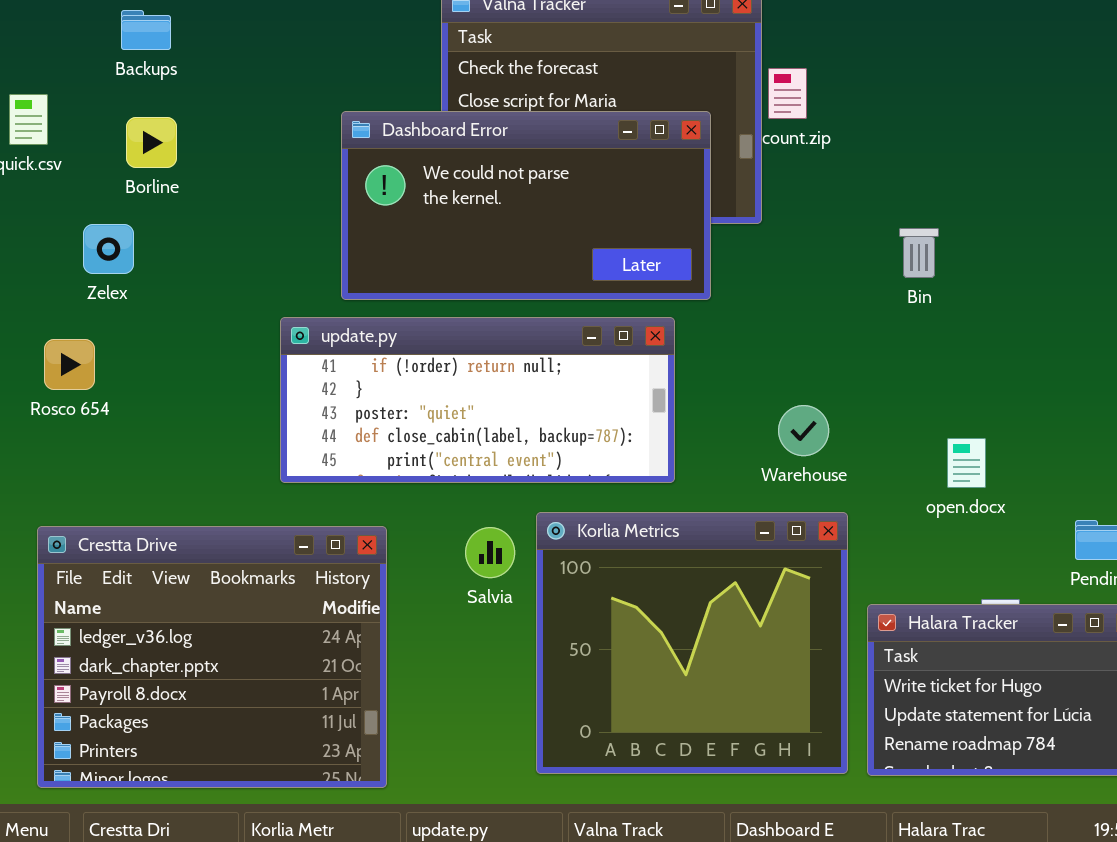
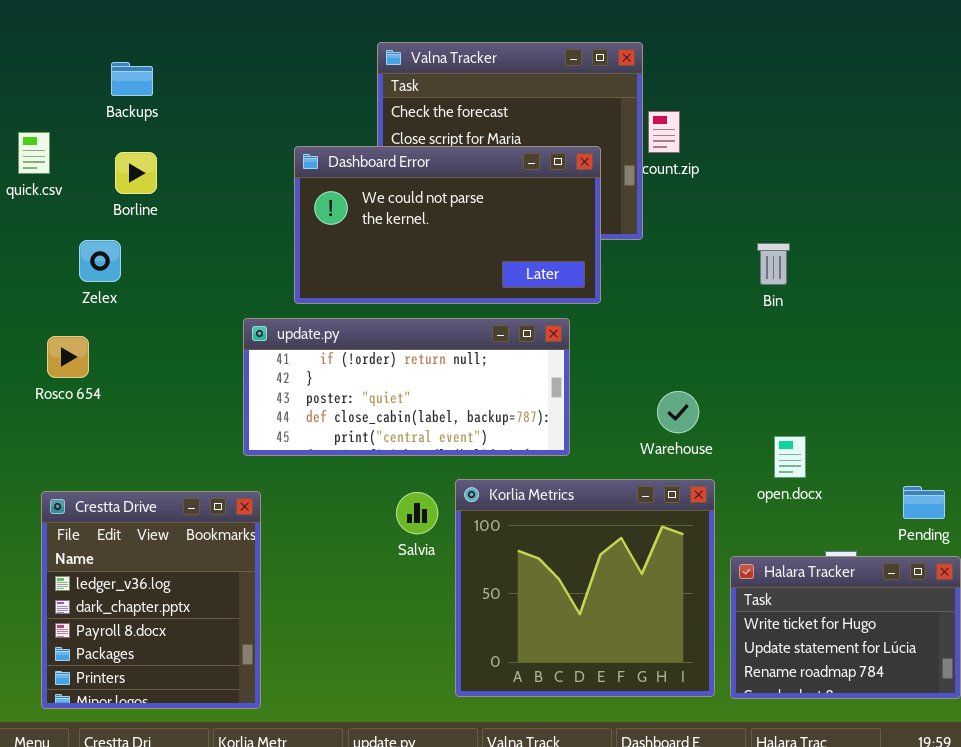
open.docx: [947,438,986,488] -> [774,436,806,478], moved
Crestta Drive: [37,526,387,788] -> [41,491,261,709], resized

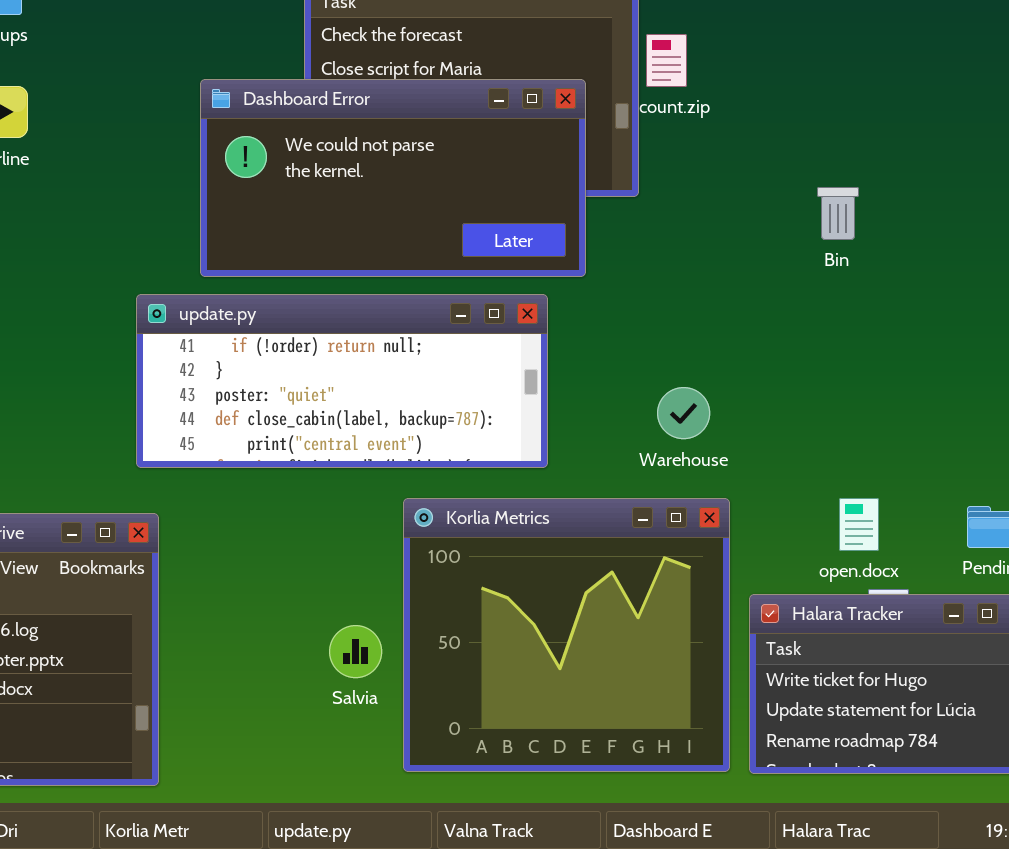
Bin: [757,243,790,285] -> [817,187,859,240], moved
open.docx: [774,436,806,478] -> [839,498,879,551], moved
Salvia: [396,492,438,534] -> [329,625,382,678], moved

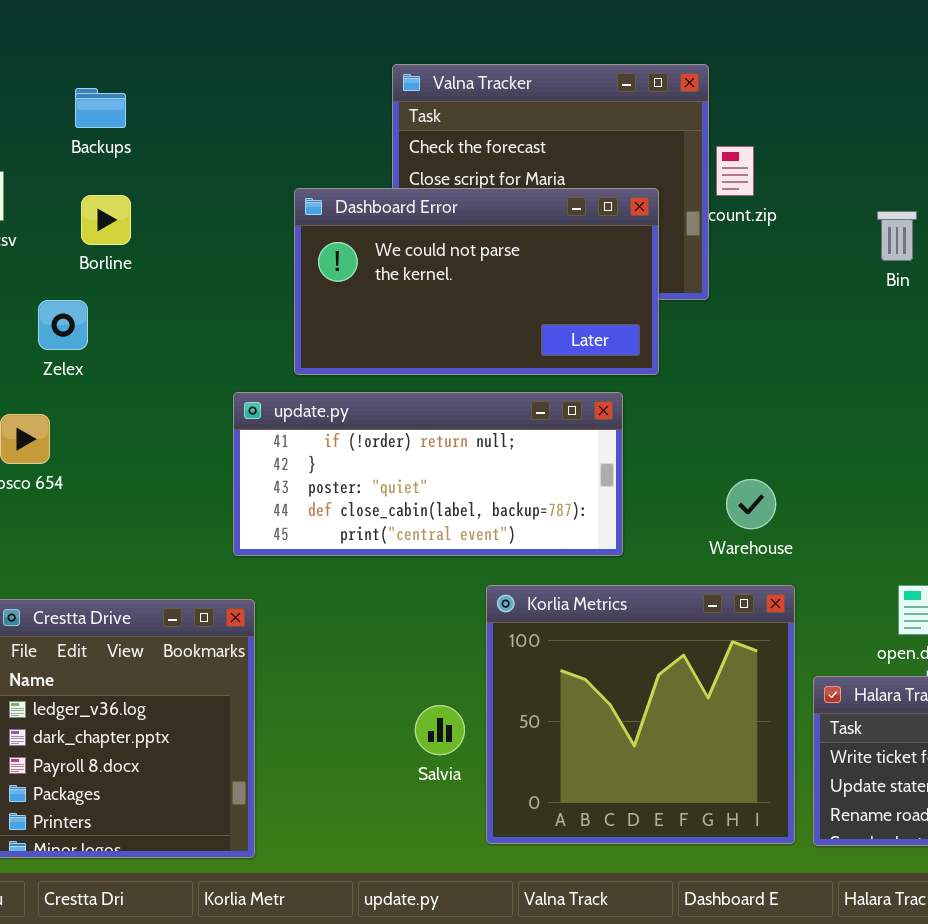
Bin: [817,187,859,240] -> [877,211,917,261], moved

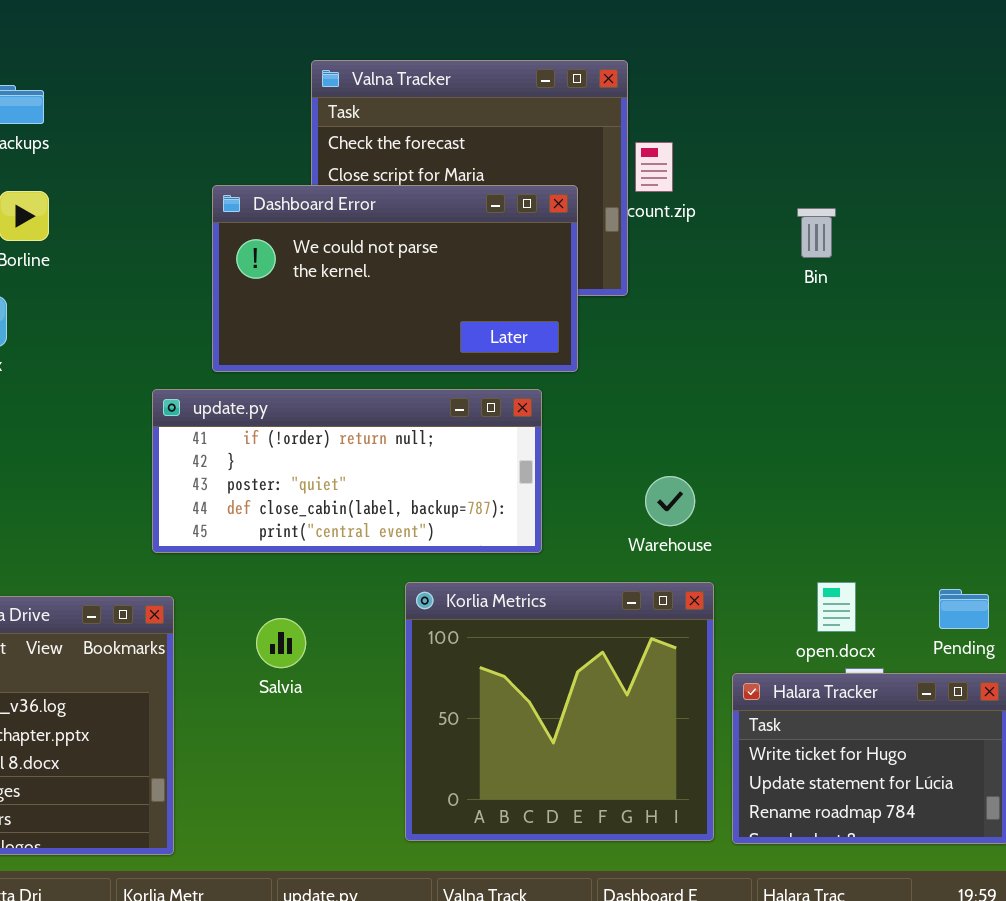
Salvia: [415,705,465,755] -> [256,618,306,668], moved

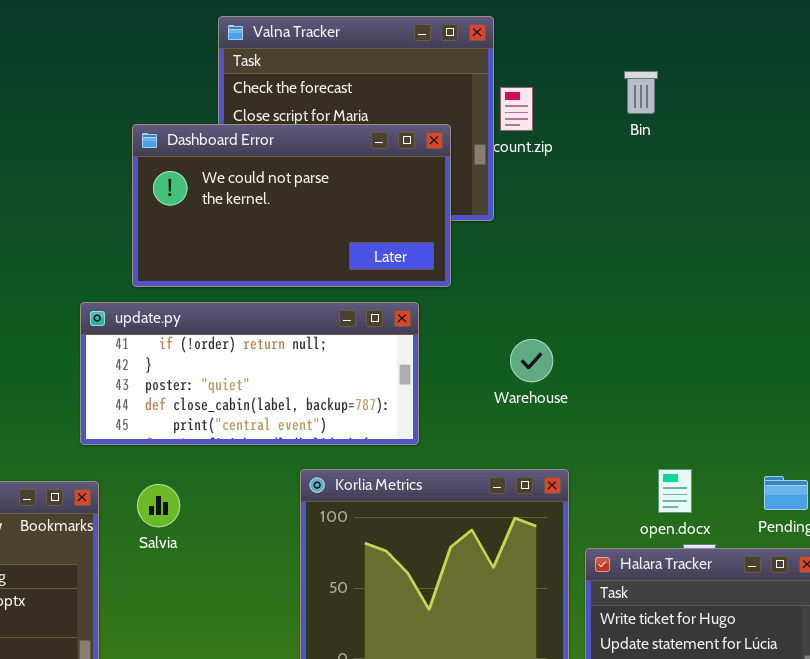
Bin: [797,208,836,258] -> [624,71,658,114], moved
Warehouse: [645,476,695,526] -> [510,339,553,382], moved
Salvia: [256,618,306,668] -> [137,484,180,527], moved

